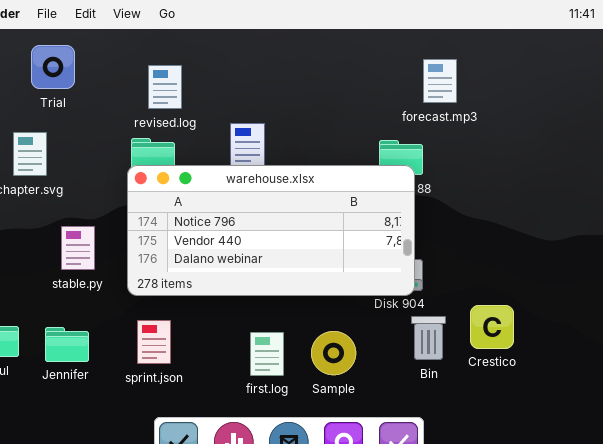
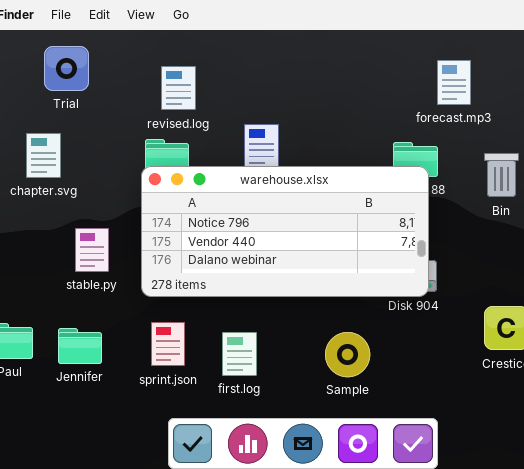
Bin: [411,316,446,360] -> [484,153,519,197], moved
first.log: [250,332,284,376] -> [222,332,257,376], moved

